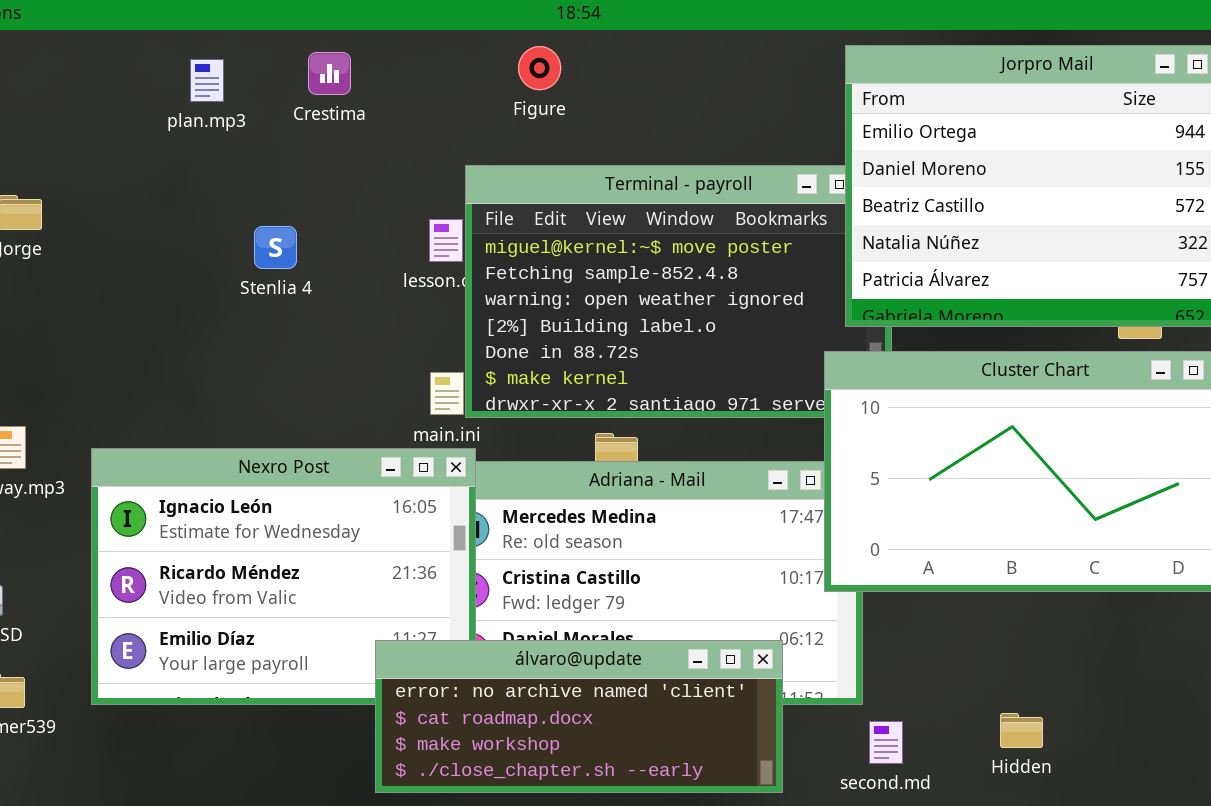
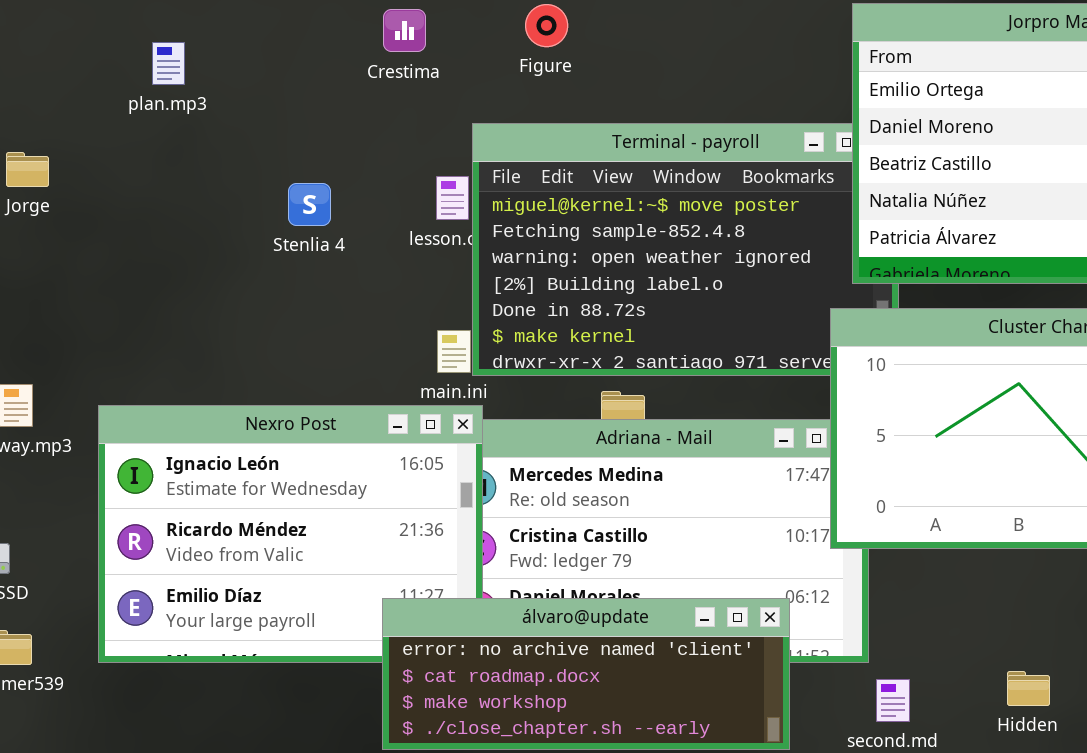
Crestima: [308,52,351,95] -> [383,9,426,52], moved
plan.mp3: [190,59,224,102] -> [152,42,185,85], moved
Stenlia 4: [254,226,297,269] -> [288,183,331,226], moved

